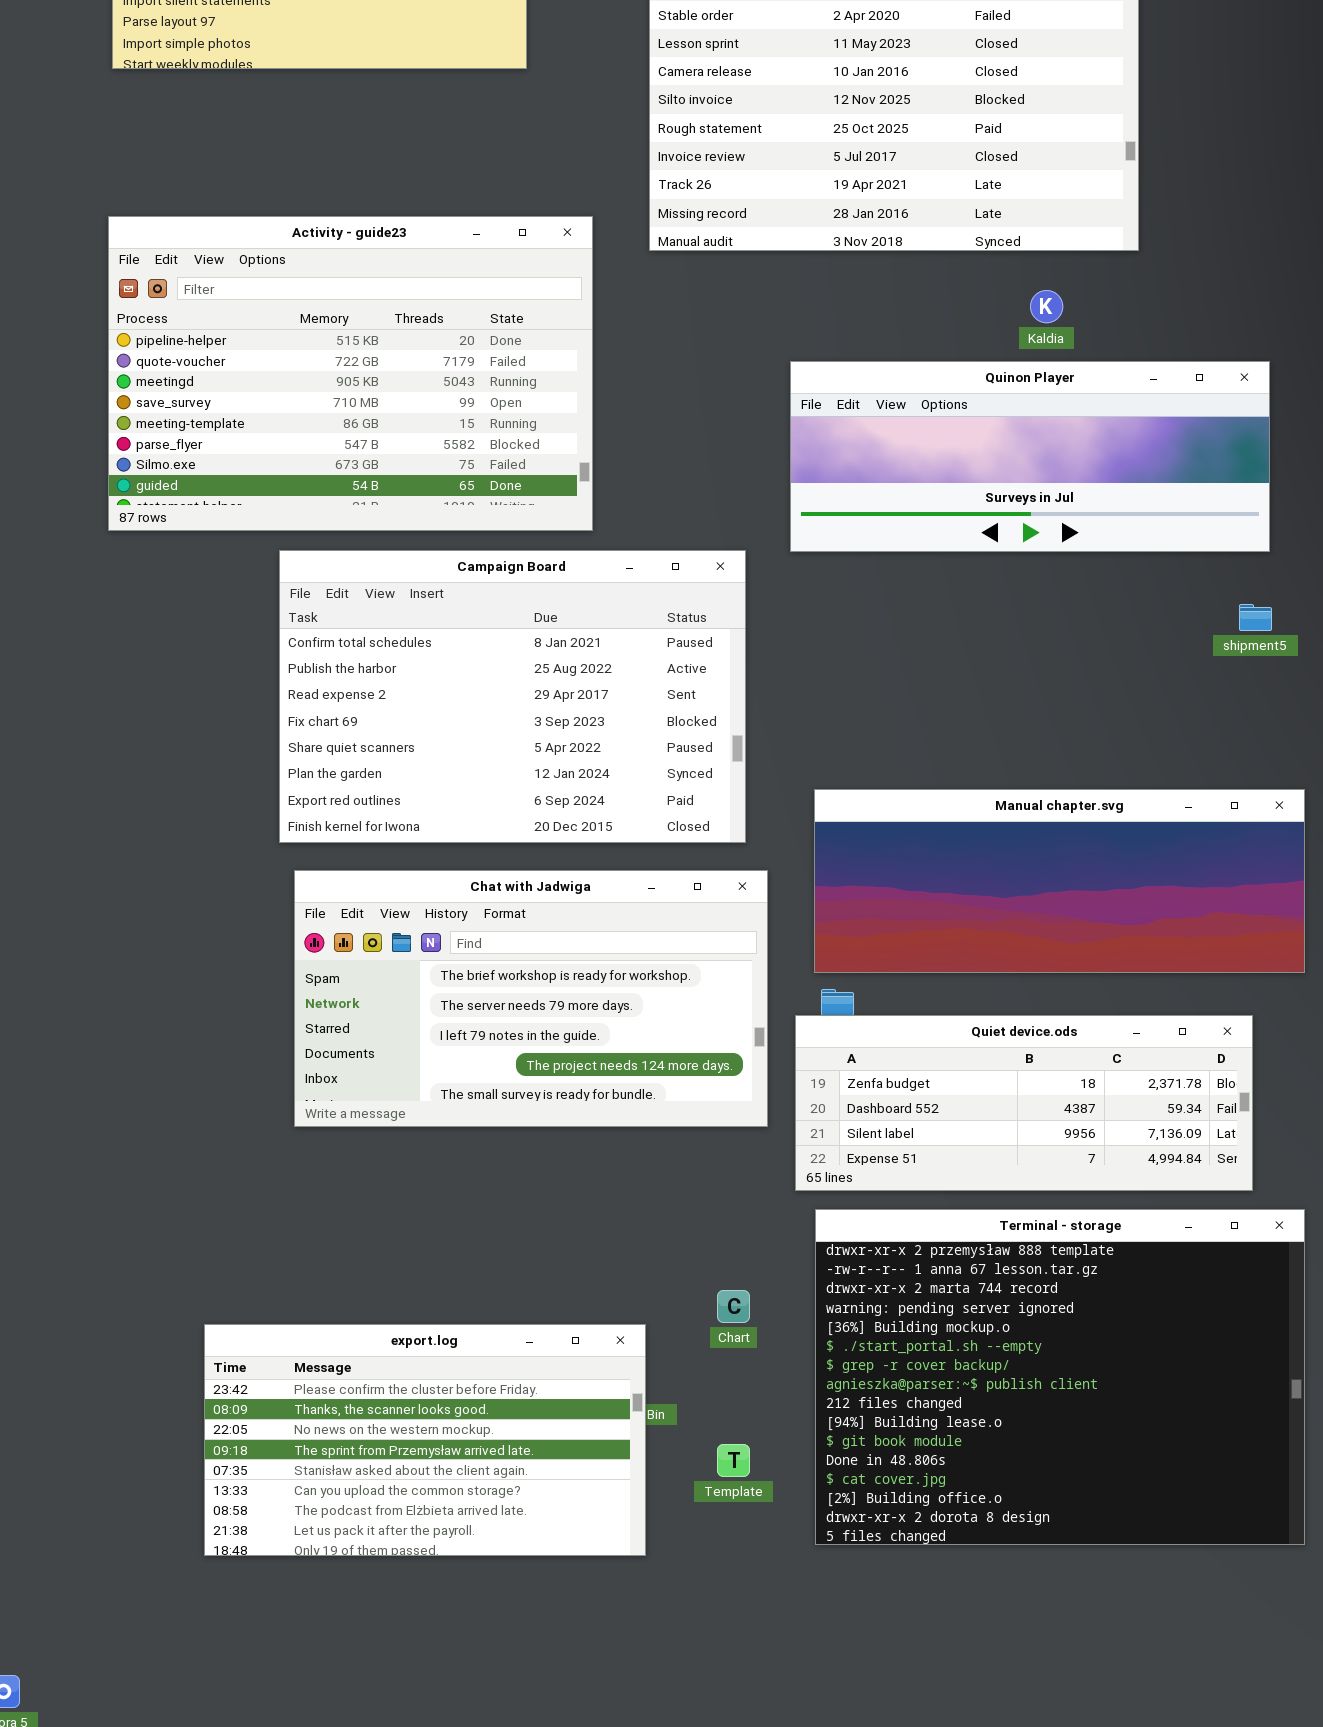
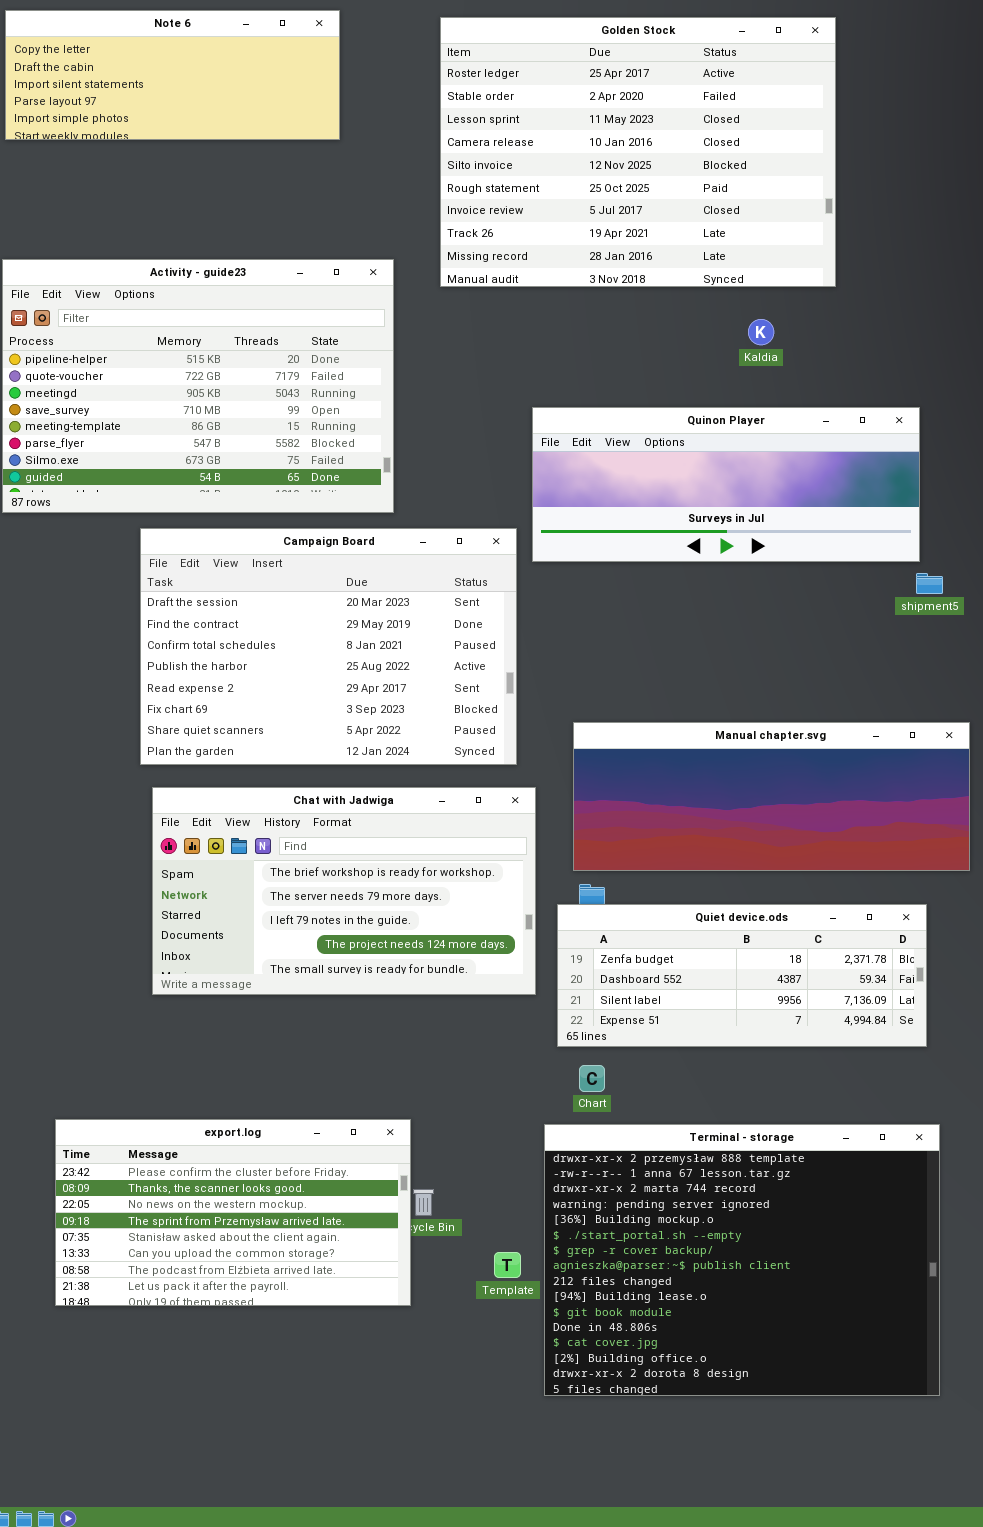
Quinon Player: [790,361,1270,552] -> [532,407,920,562], moved
Campaign Board: [279,550,746,843] -> [140,528,517,765], scrolled up 2 rows
Terminal - storage: [815,1209,1305,1545] -> [544,1124,940,1396], moved
Chart: [717,1290,750,1323] -> [579,1065,605,1092], moved
export.log: [204,1324,646,1556] -> [55,1119,411,1306], moved

